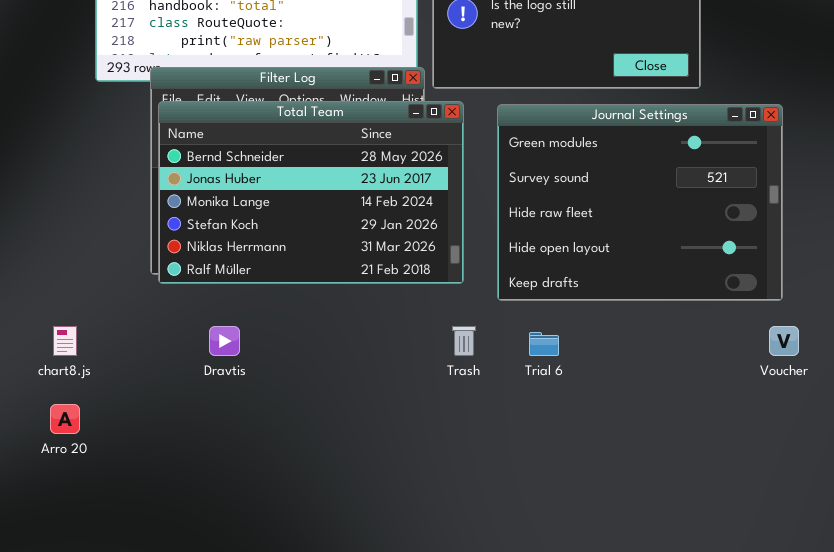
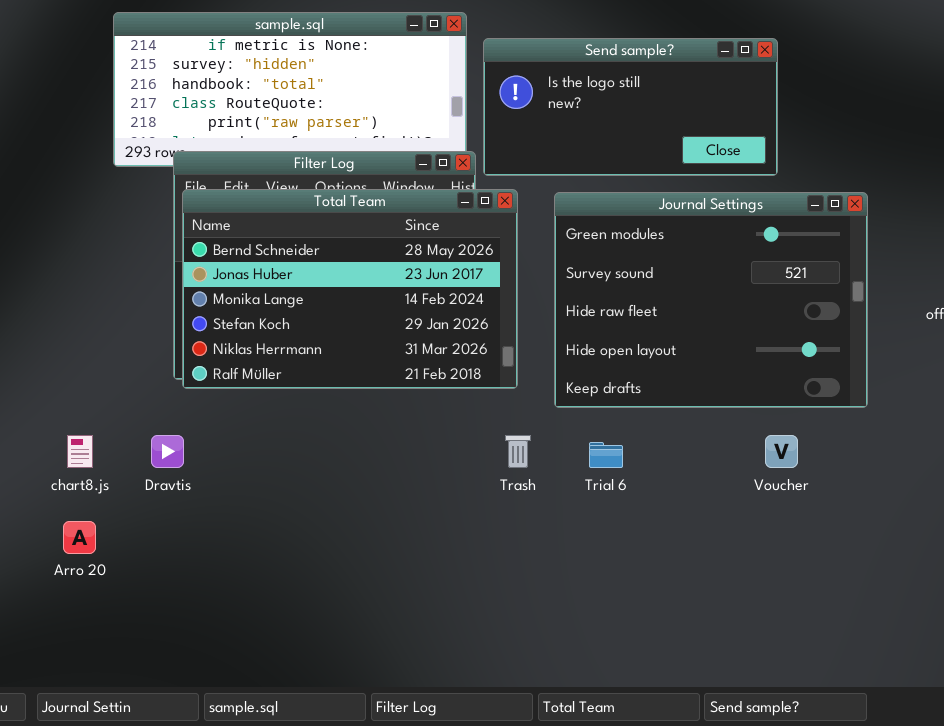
Dravtis: [209,326,240,356] -> [151,435,184,468], moved
Voucher: [769,326,799,356] -> [765,435,798,468], moved

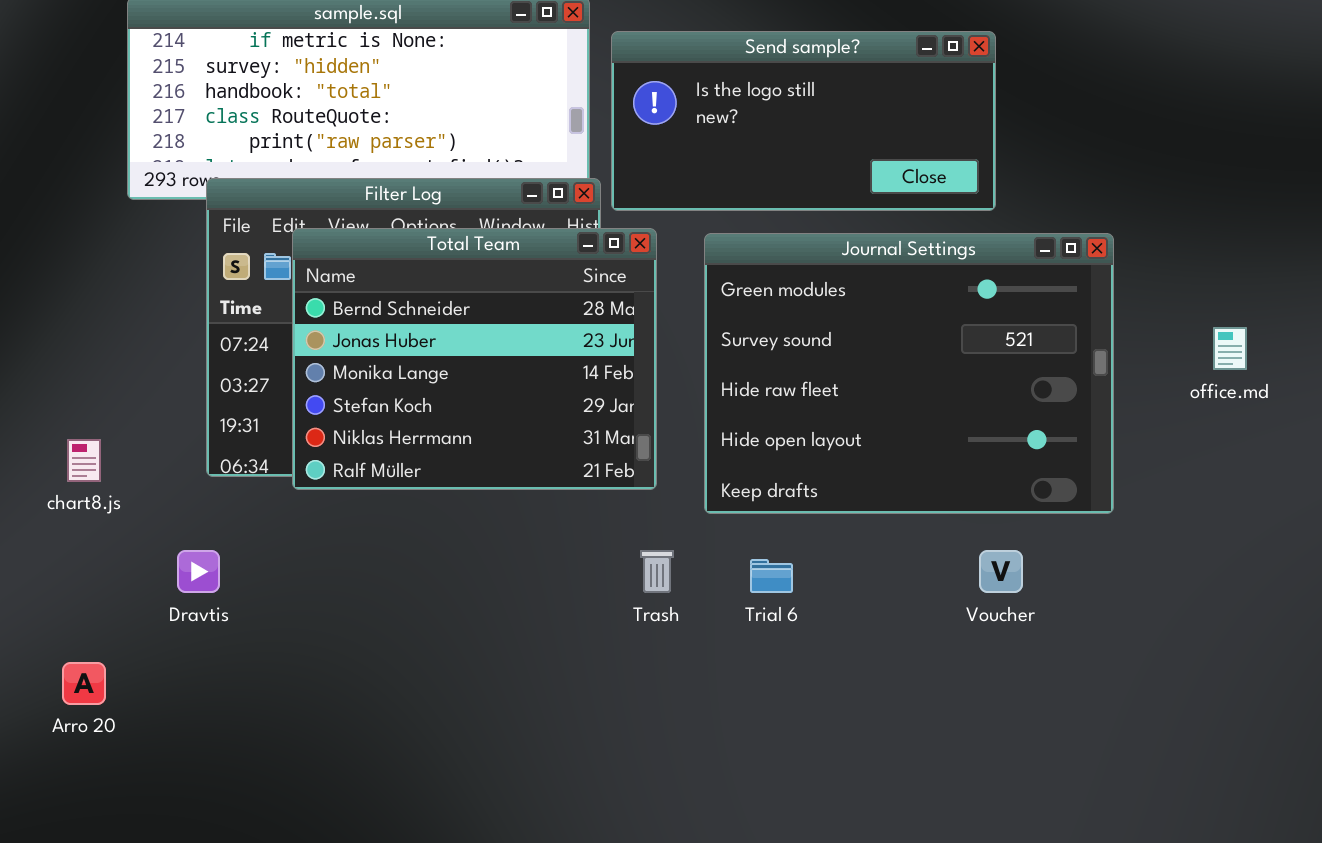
Total Team: [182,189,518,389] -> [292,228,657,490], resized
chart8.js: [67,435,93,468] -> [67,439,101,482], moved

